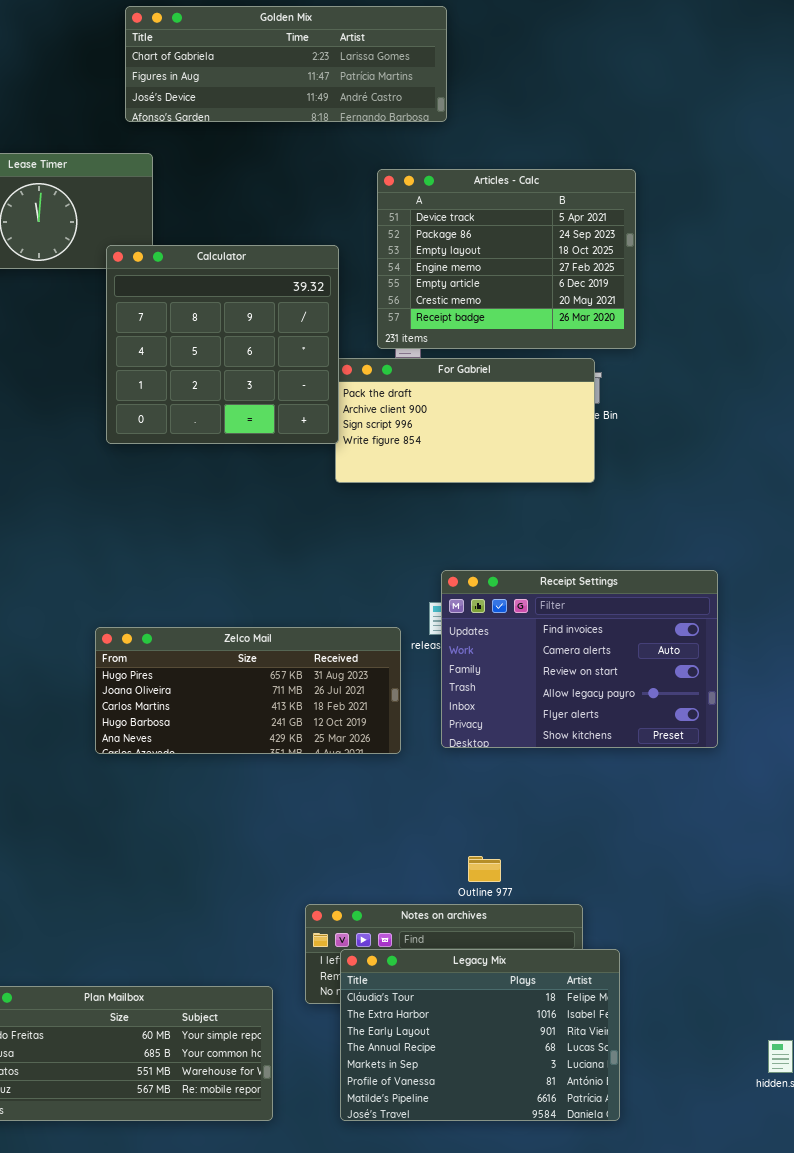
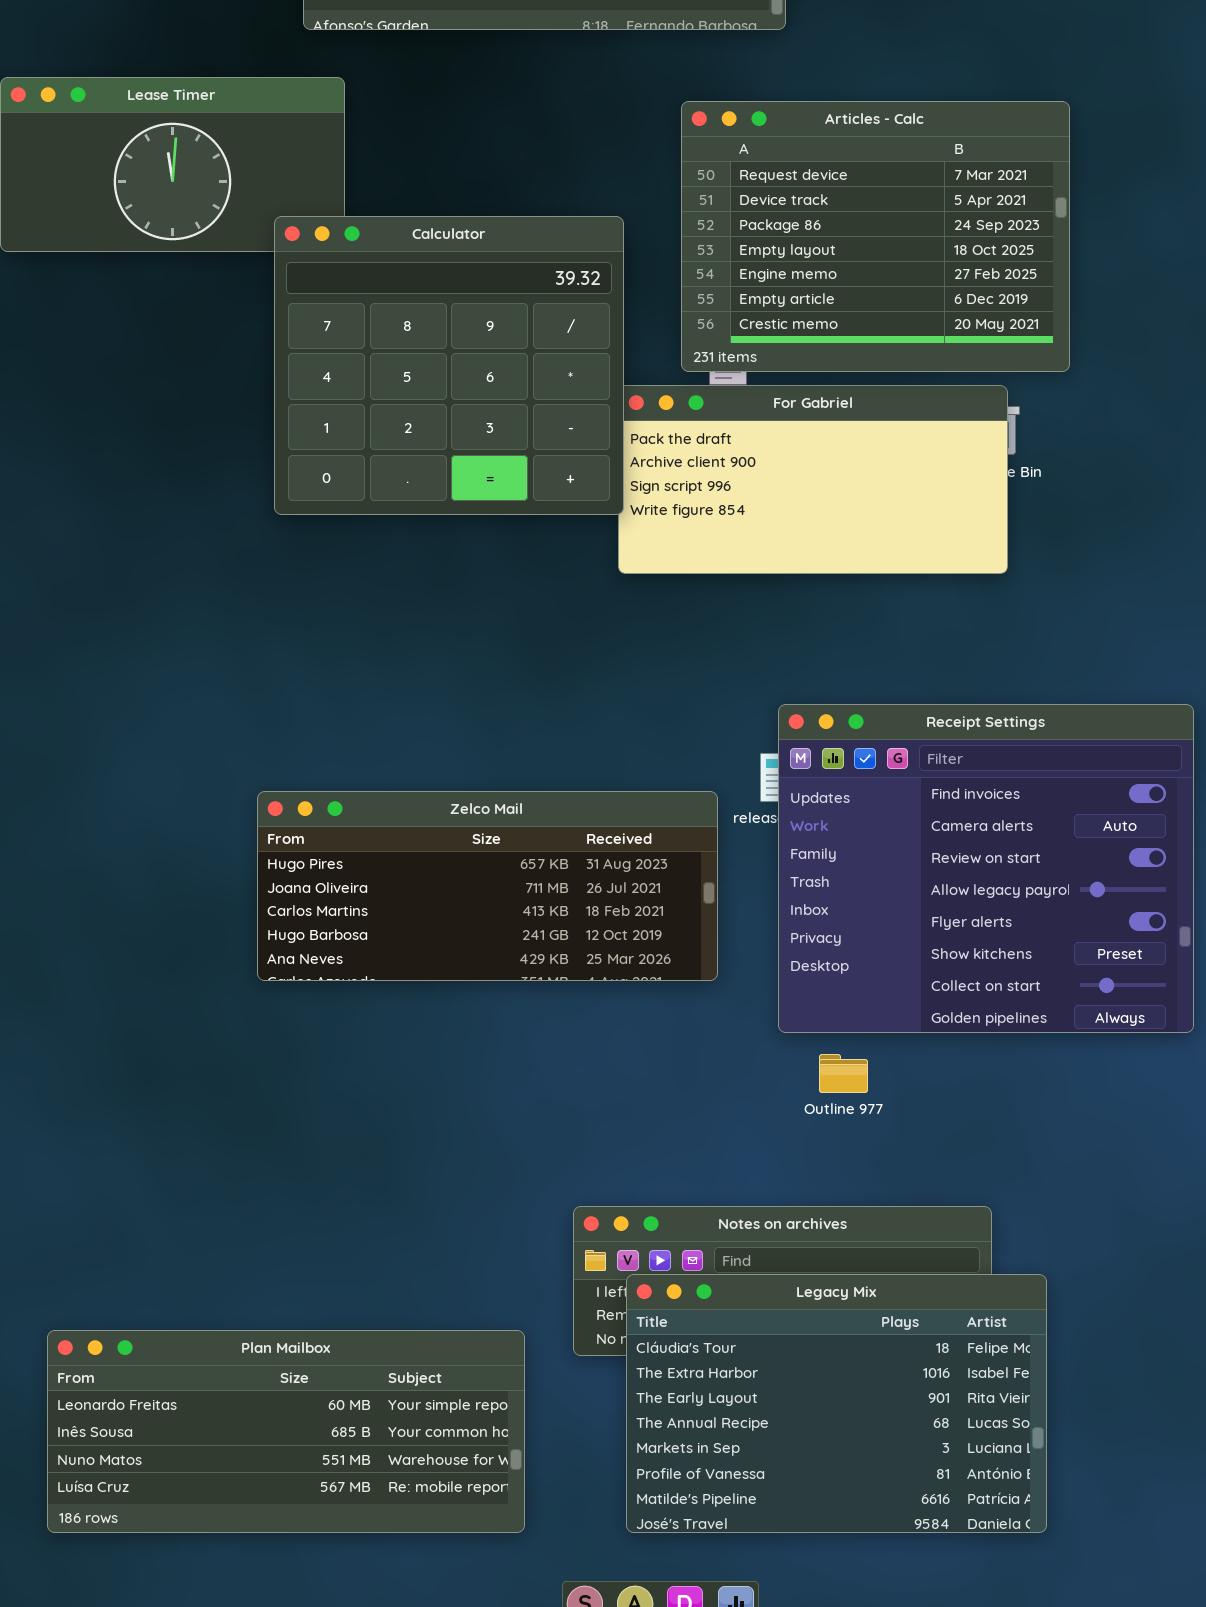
Articles - Calc: [377,169,636,349] -> [681,101,1070,372], scrolled up 1 row
Receipt Settings: [441,570,718,748] -> [778,704,1194,1033], resized
Outline 977: [468,856,501,882] -> [819,1054,868,1093], moved

